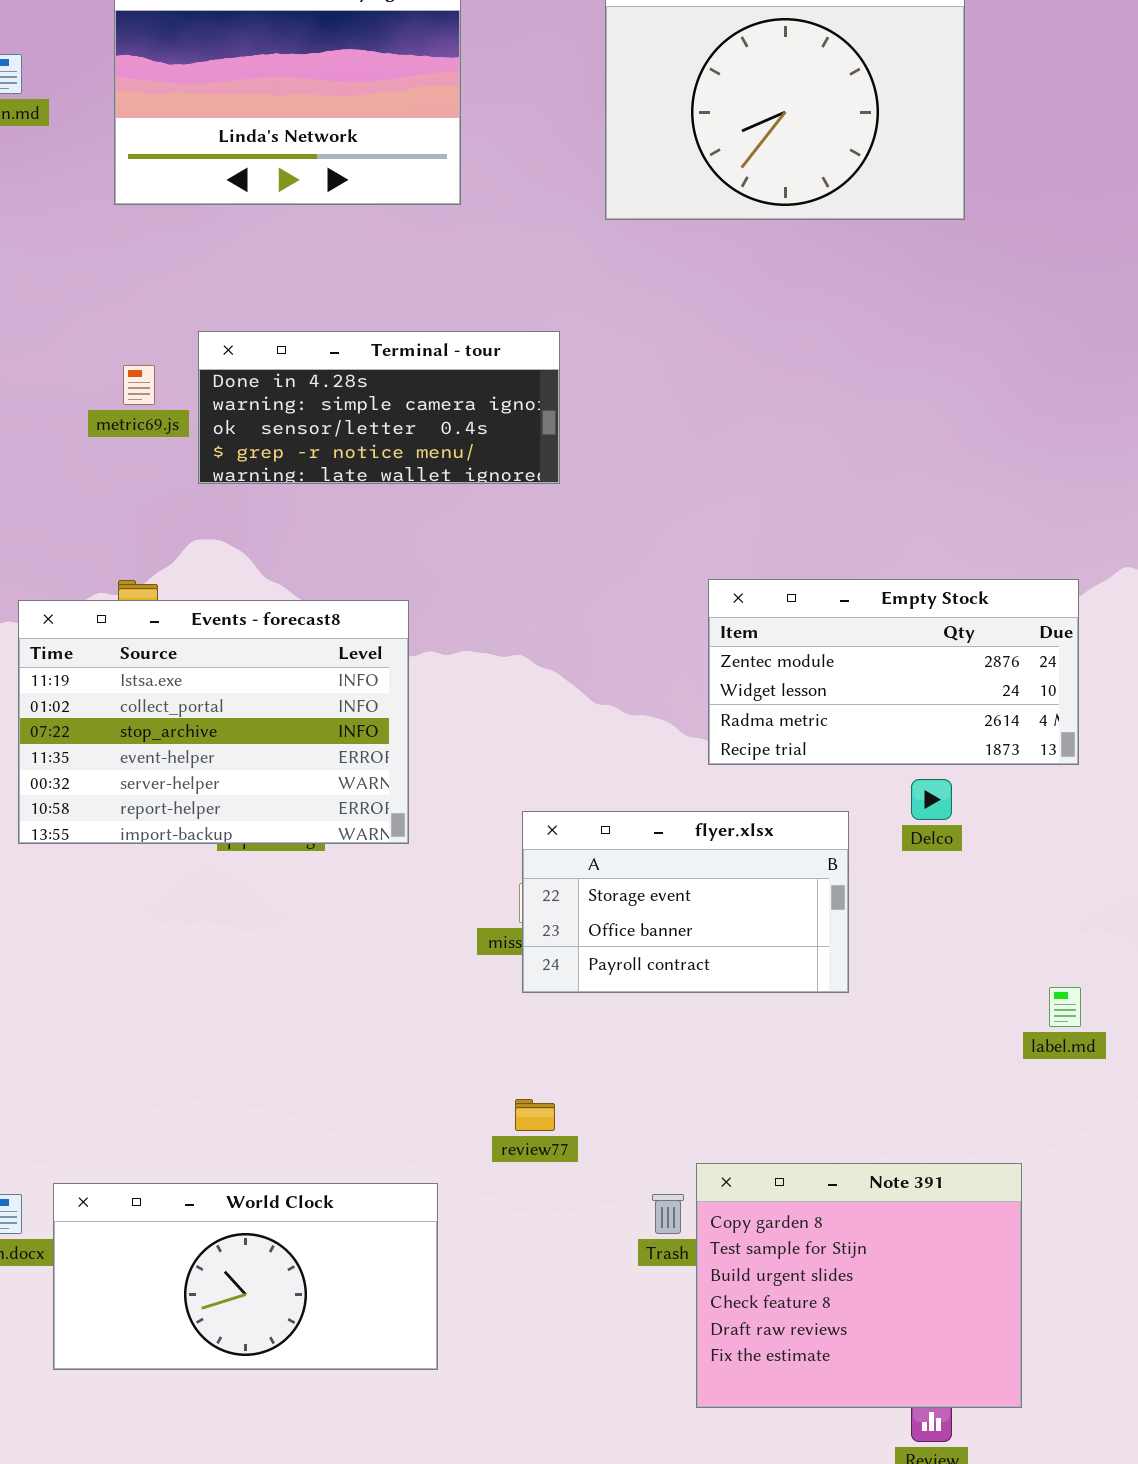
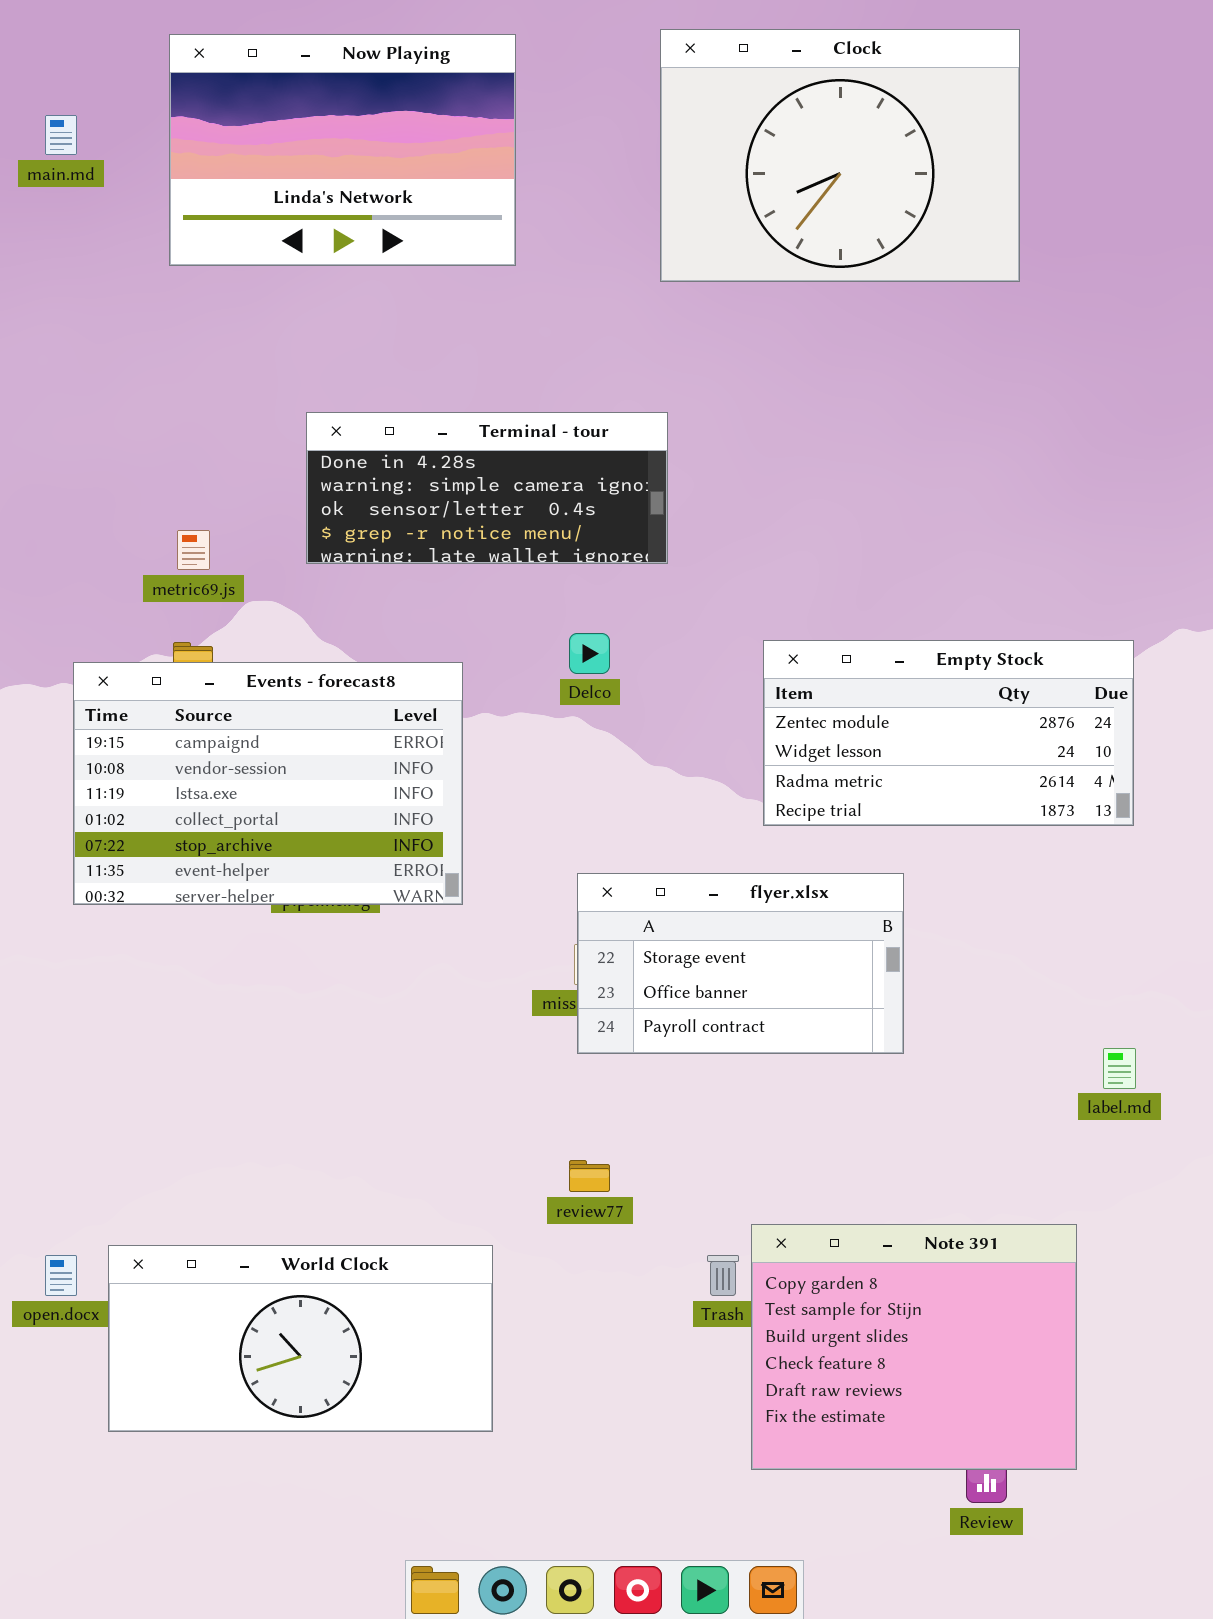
Terminal - tour: [198,331,560,484] -> [306,412,668,564], moved
metric69.js: [123,365,155,405] -> [177,530,210,570], moved
Events - forecast8: [18,600,409,844] -> [73,662,463,905], scrolled up 2 rows
Delco: [911,779,952,820] -> [569,633,610,674], moved

